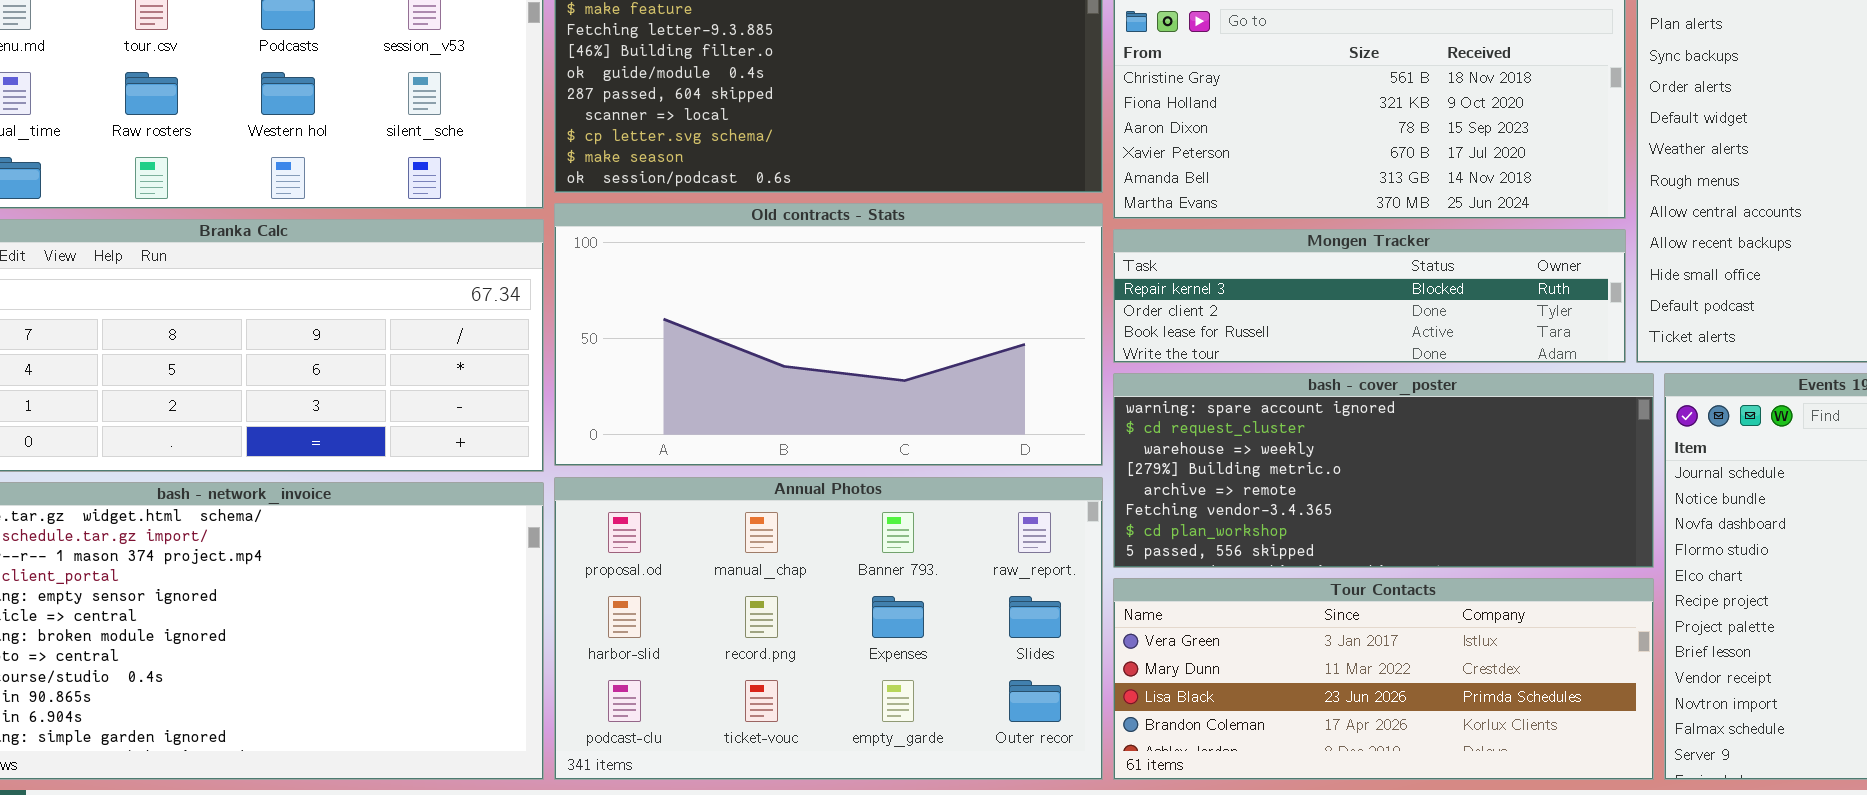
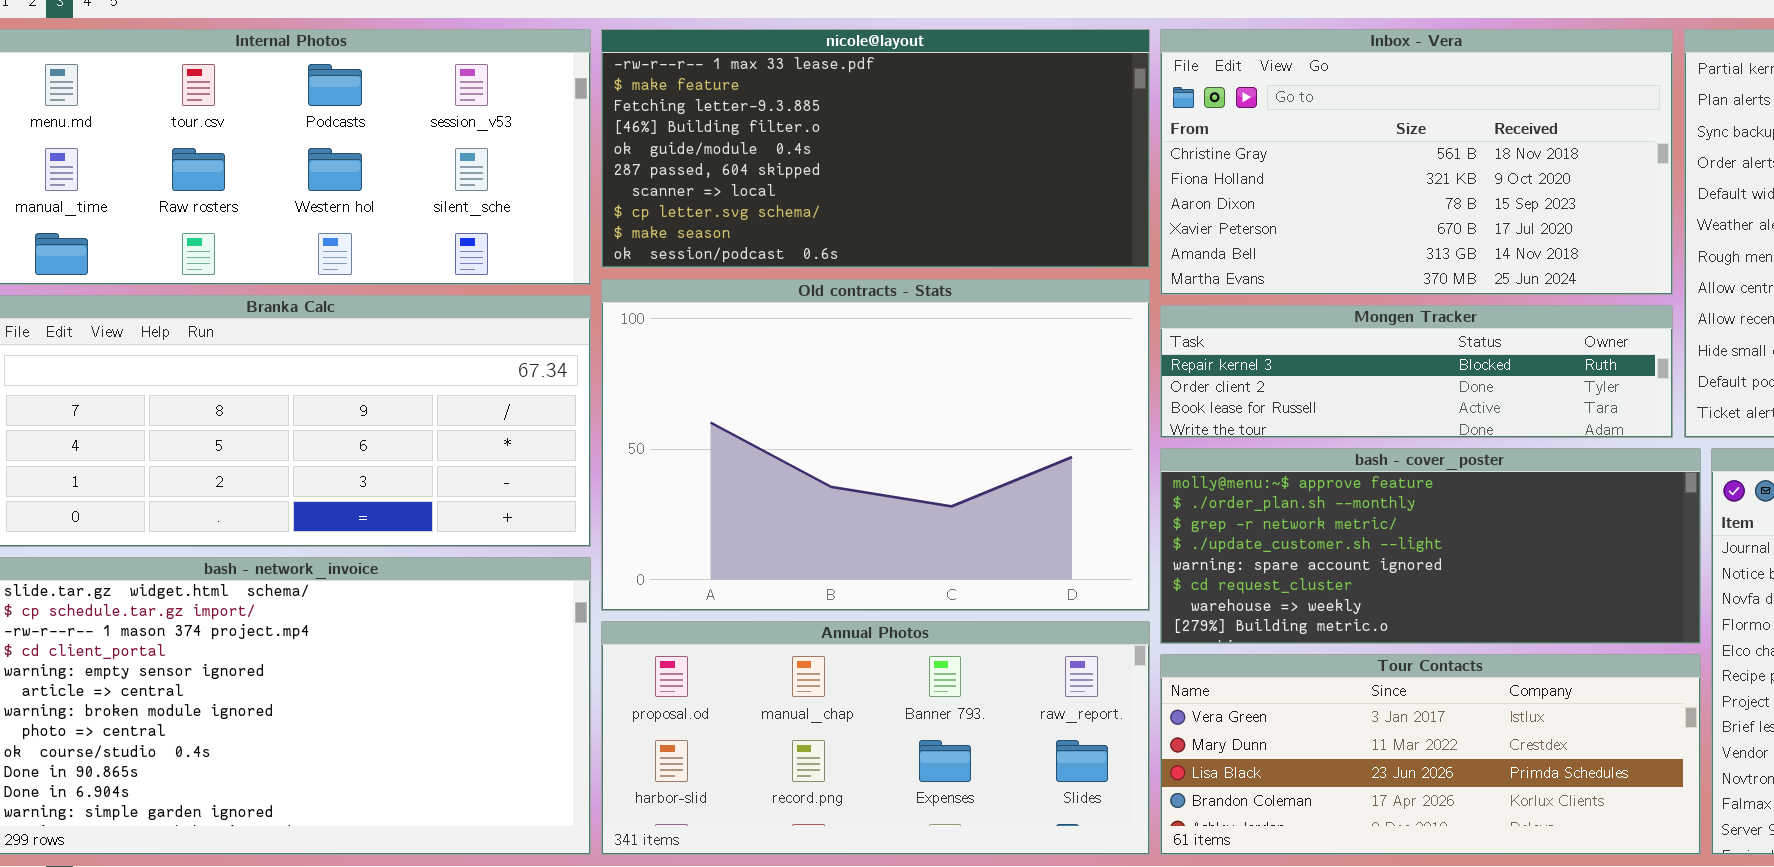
Old contracts - Stats: [554,203,1103,466] -> [601,279,1150,611], resized
bash - cover_poster: [1113,373,1654,568] -> [1160,448,1701,644], scrolled up 4 rows
Annual Photos: [554,477,1103,780] -> [601,621,1150,855], resized

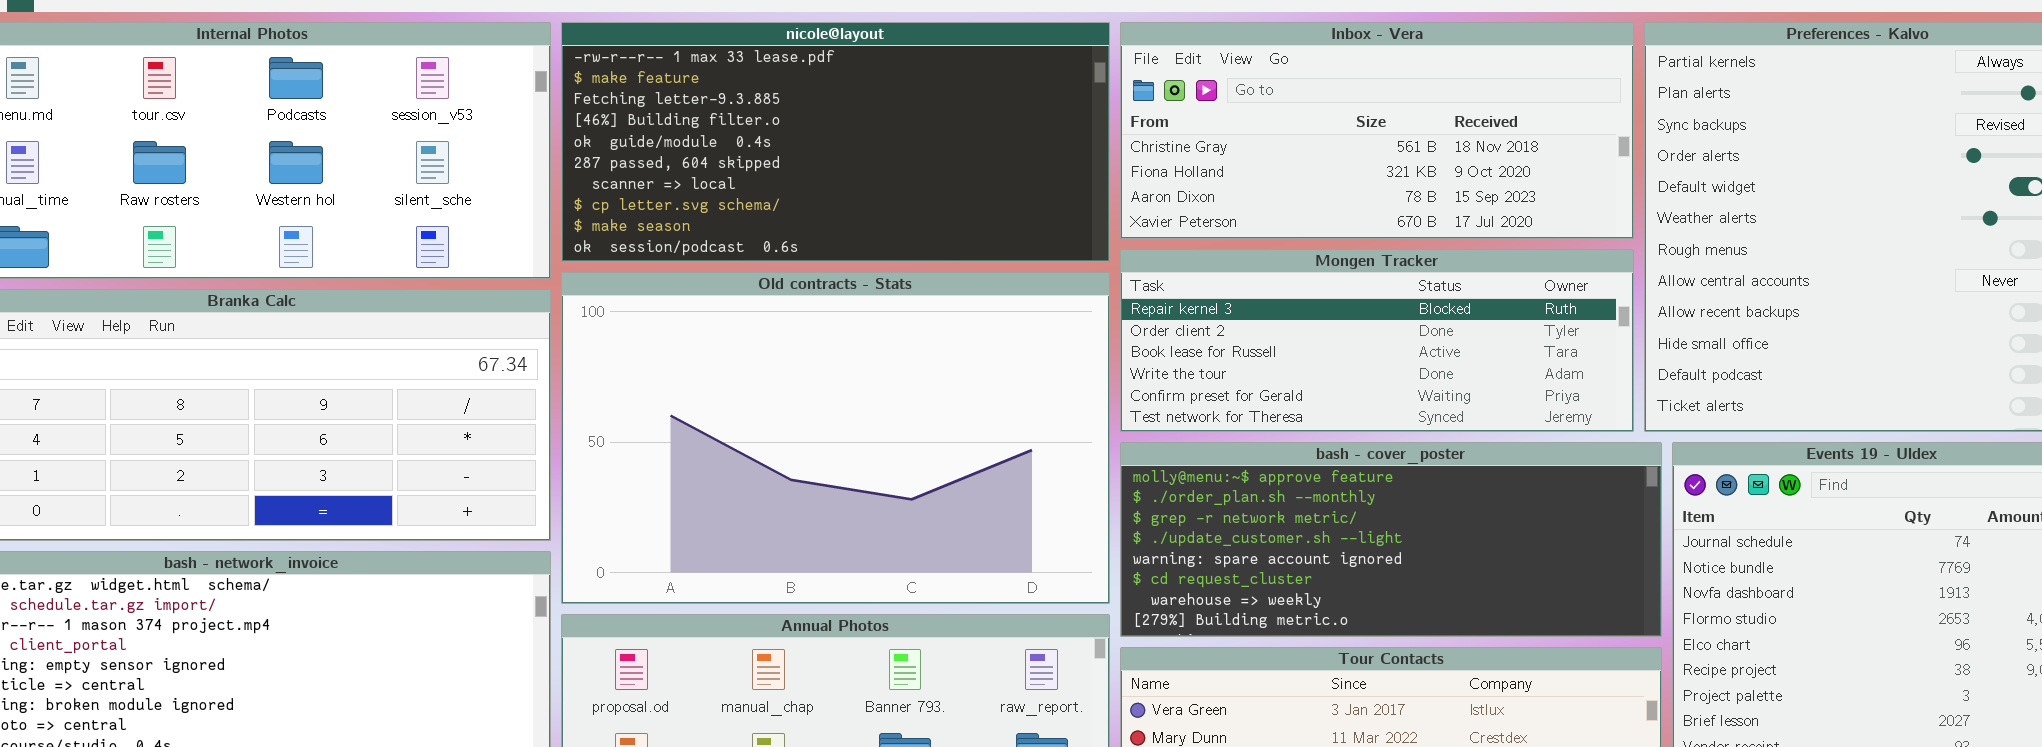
Inbox - Vera: [1160,29,1673,295] -> [1120,22,1634,239], resized
Mongen Tracker: [1160,305,1673,438] -> [1120,249,1634,432], resized

